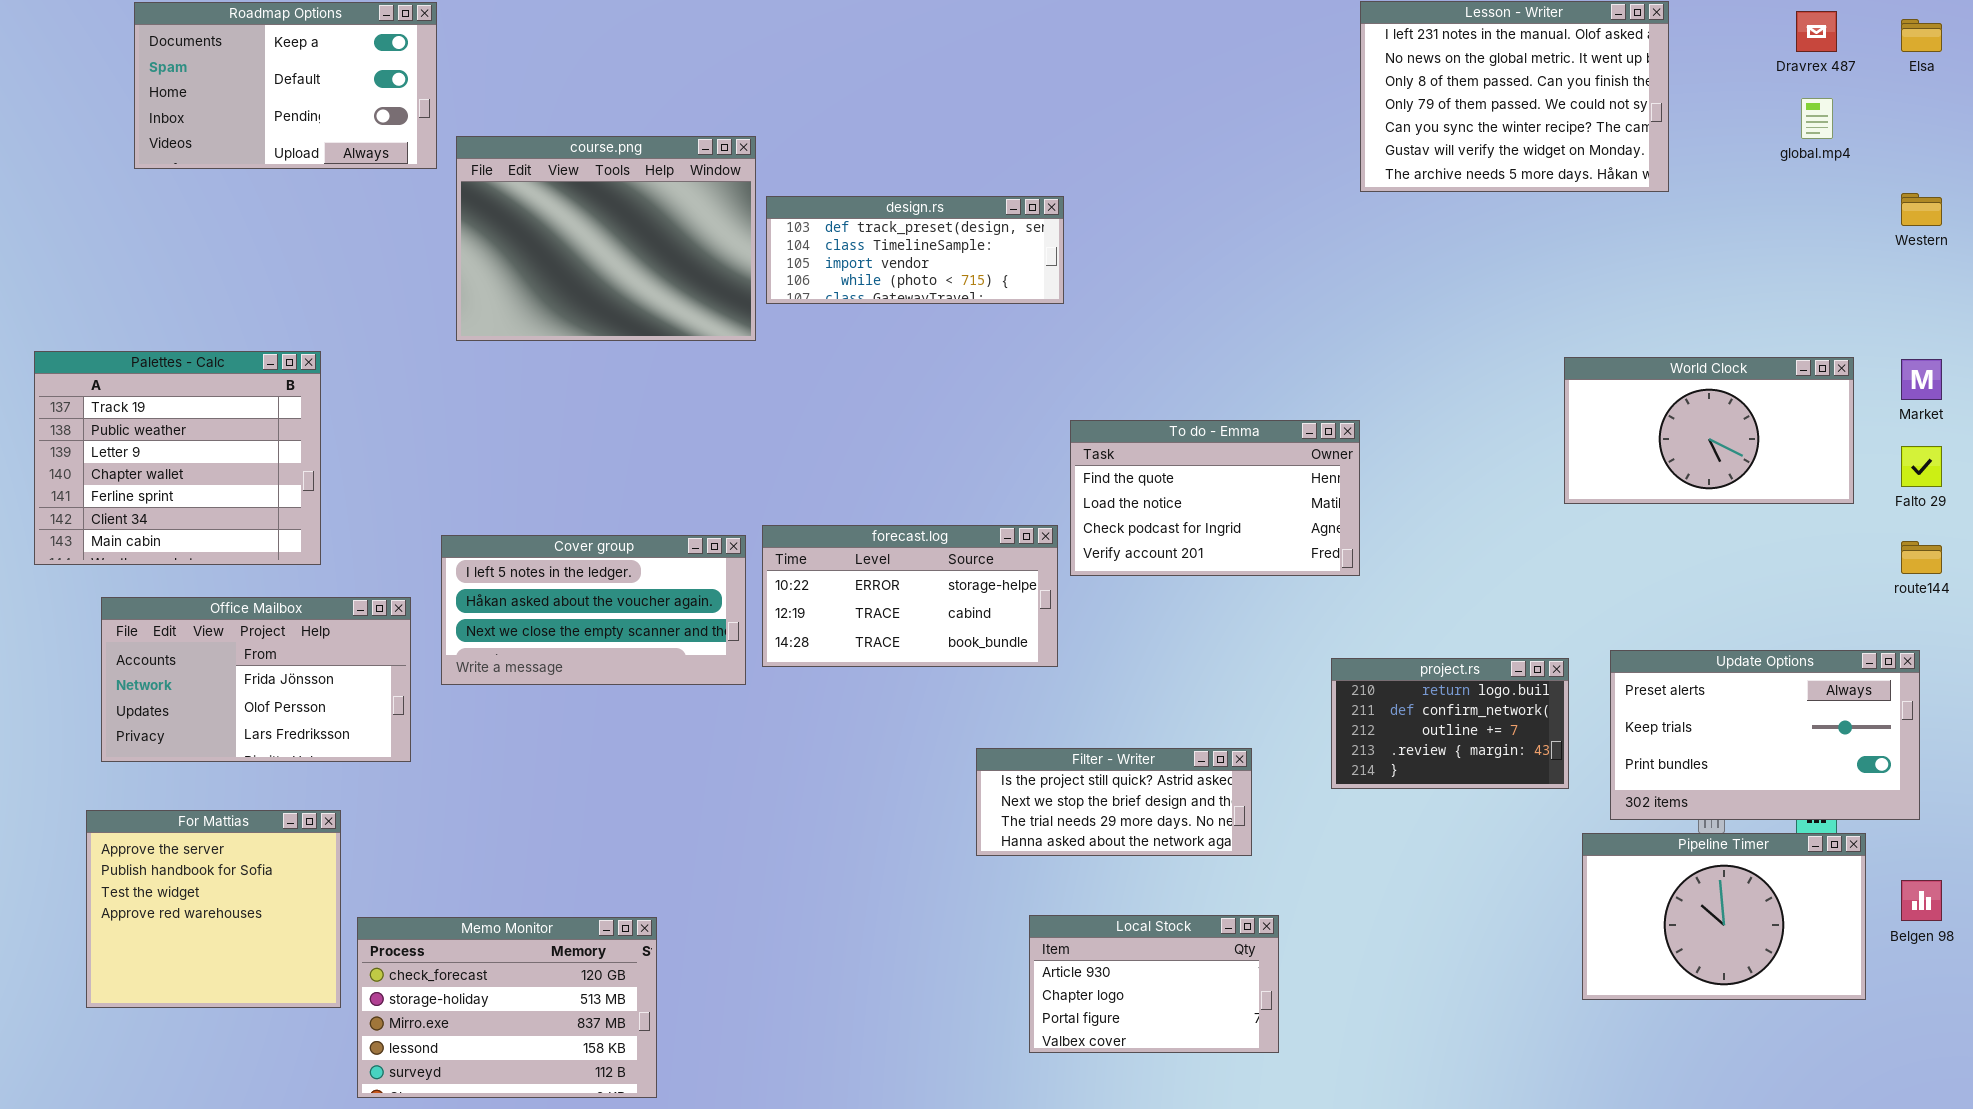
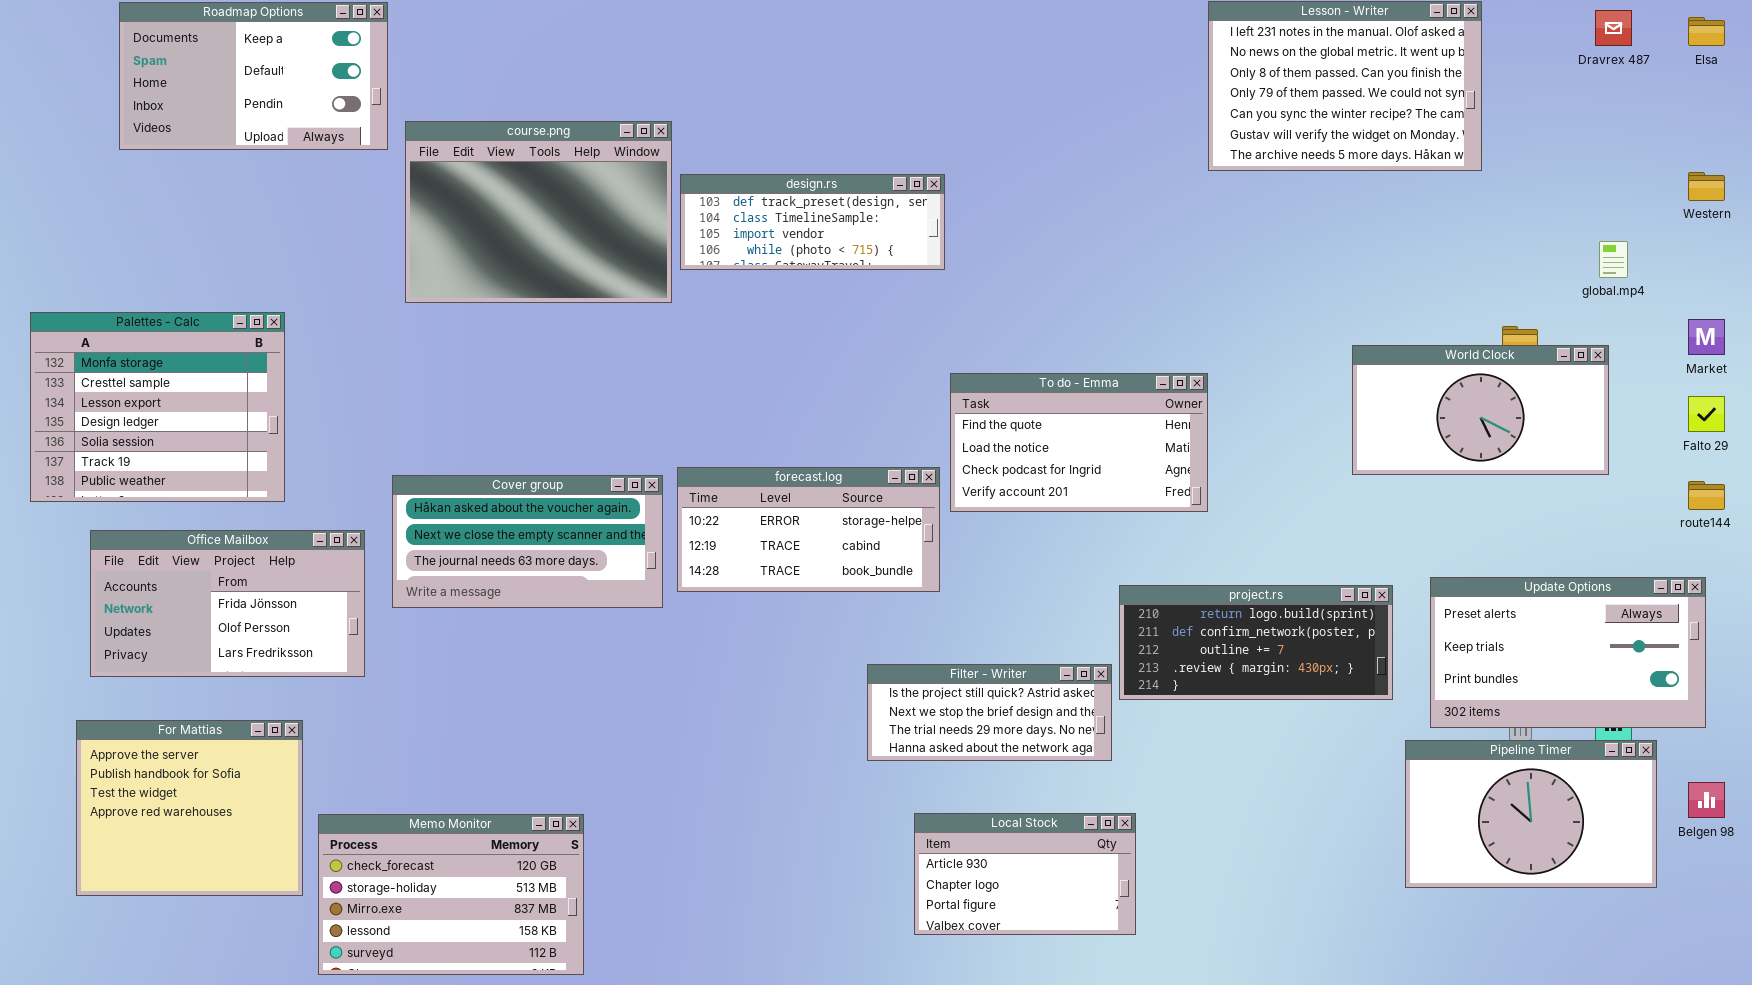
global.mp4: [1801,98,1833,139] -> [1599,241,1628,278], moved
Palettes - Calc: [34,351,321,565] -> [30,312,285,502], scrolled up 5 rows
World Clock: [1564,357,1854,504] -> [1352,345,1609,475], moved
Cover group: [441,535,746,685] -> [392,475,663,608], scrolled down 1 row
project.rs: [1331,658,1569,789] -> [1119,585,1393,700], resized

